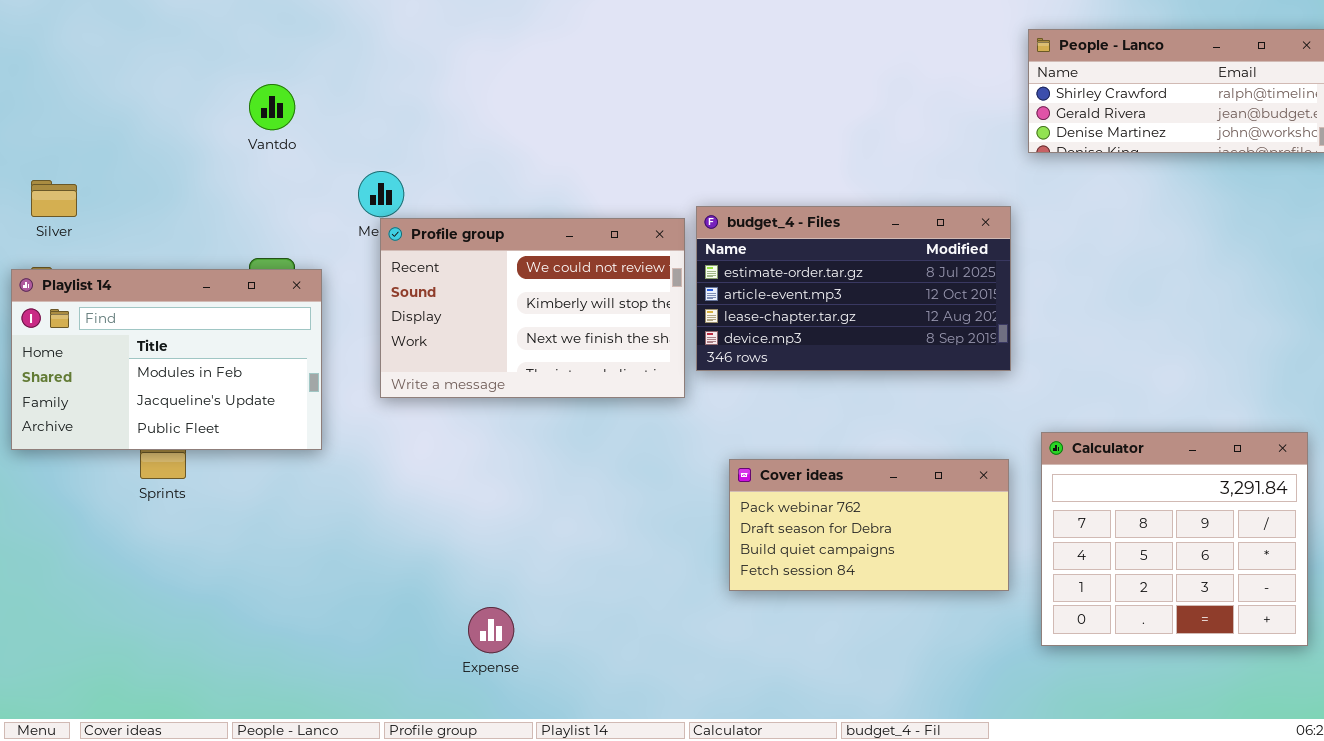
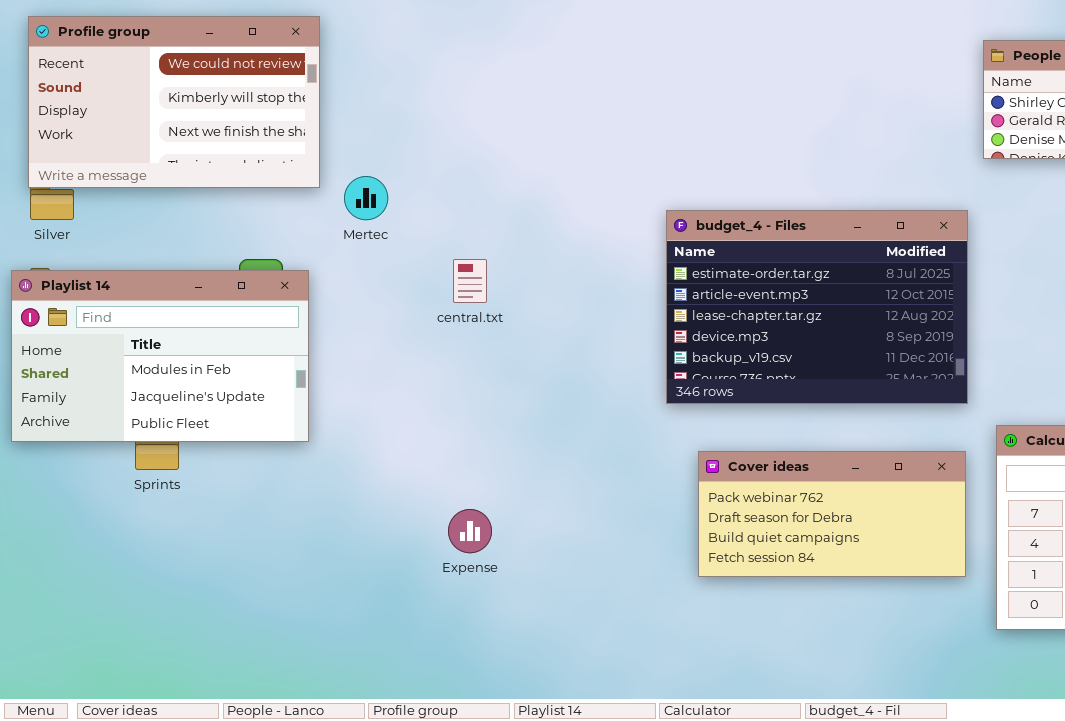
budget_4 - Files: [696,206,1011,371] -> [666,210,968,404], resized
Profile group: [380,218,685,398] -> [28,16,320,188], moved
Expense: [468,607,514,653] -> [448,509,492,553], moved

